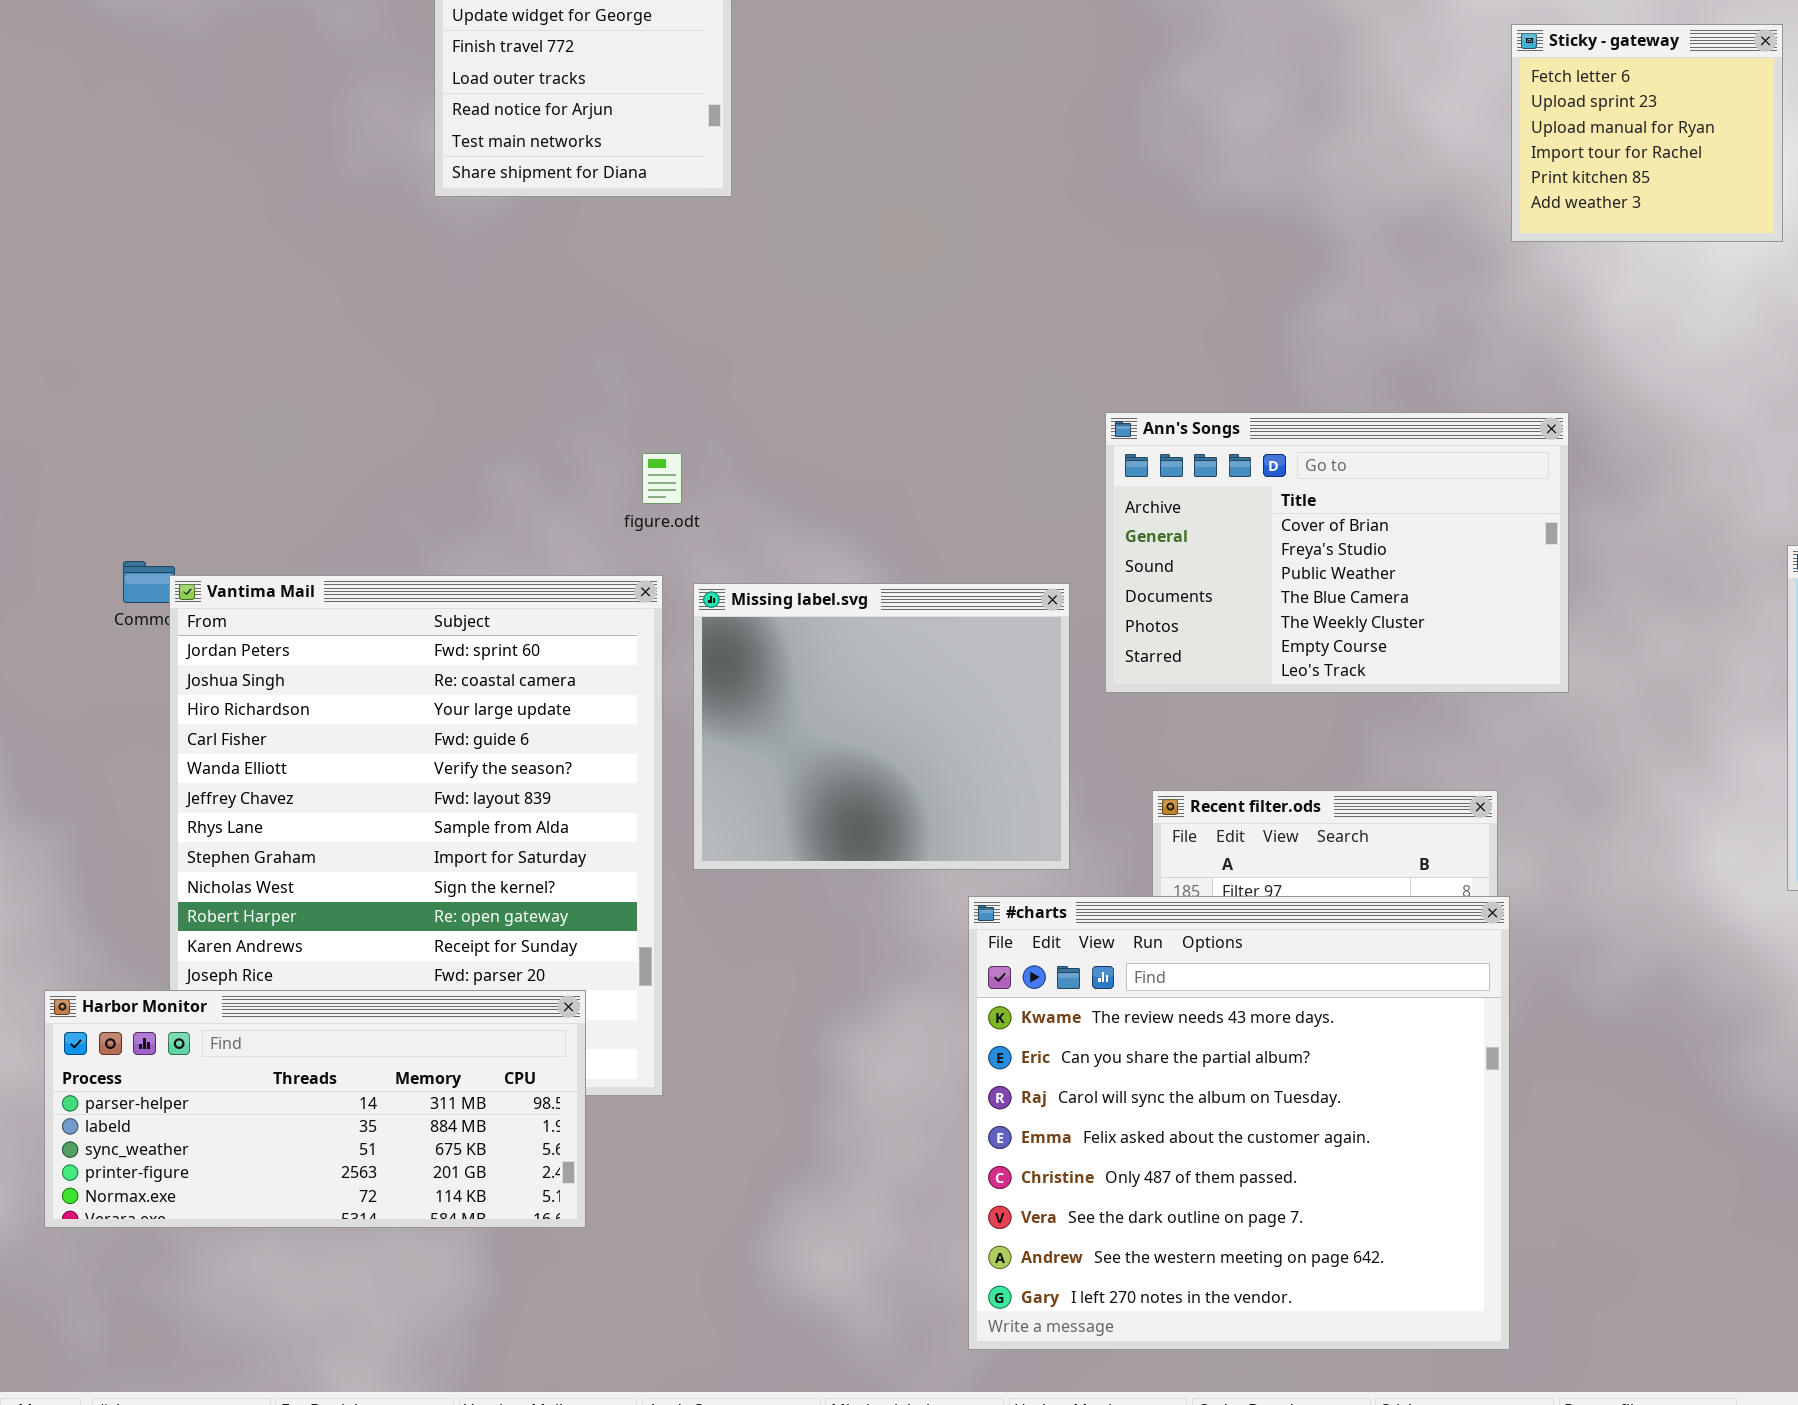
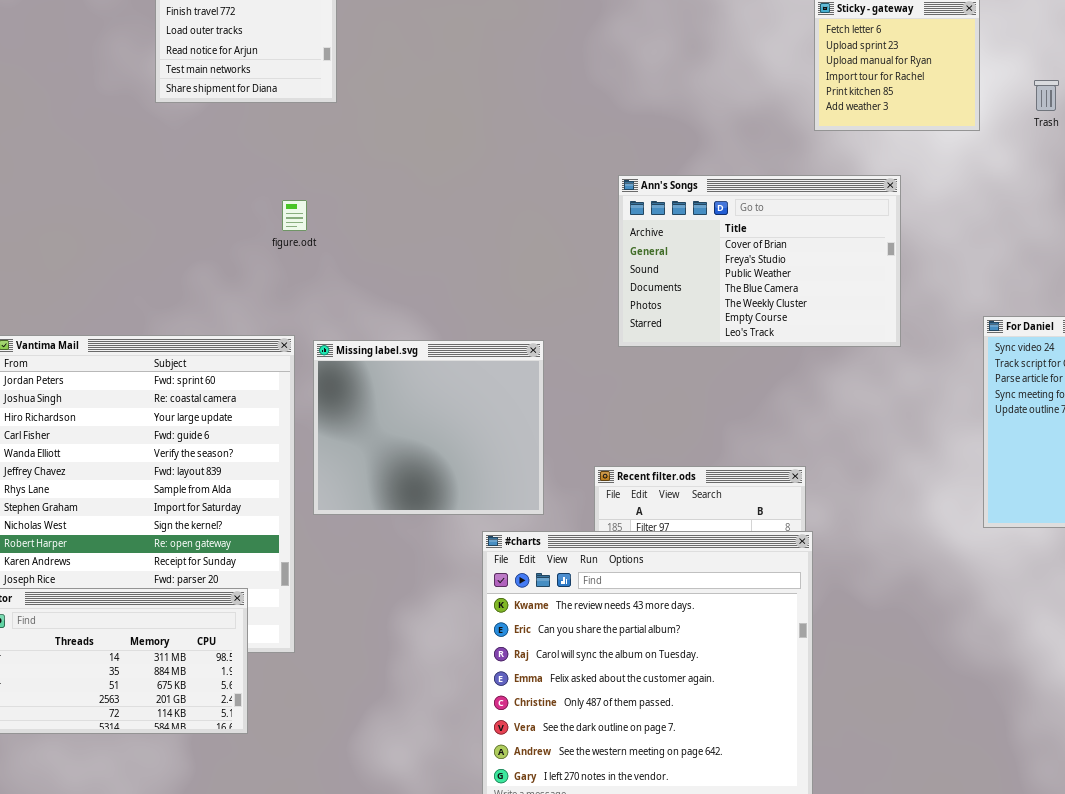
Ann's Songs: [1105,412,1569,693] -> [618,175,901,347], moved
figure.odt: [642,453,682,504] -> [282,200,307,231], moved

